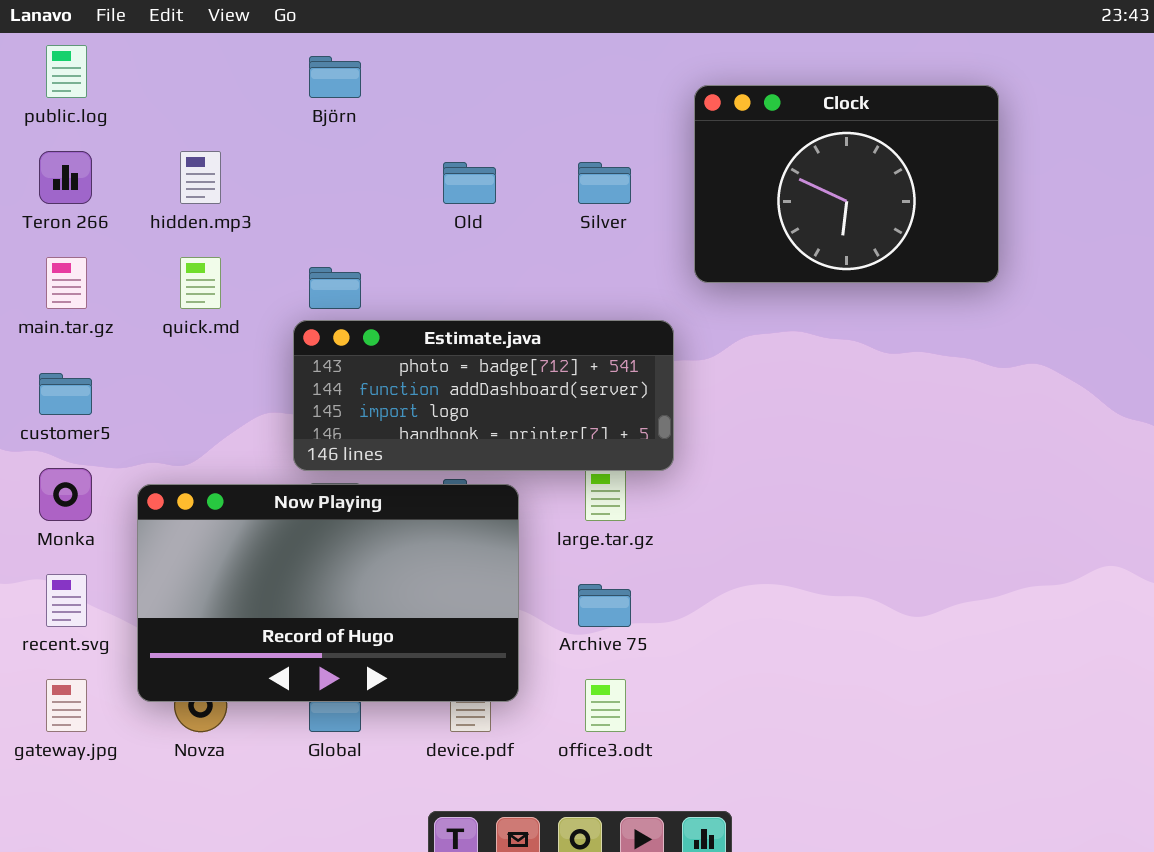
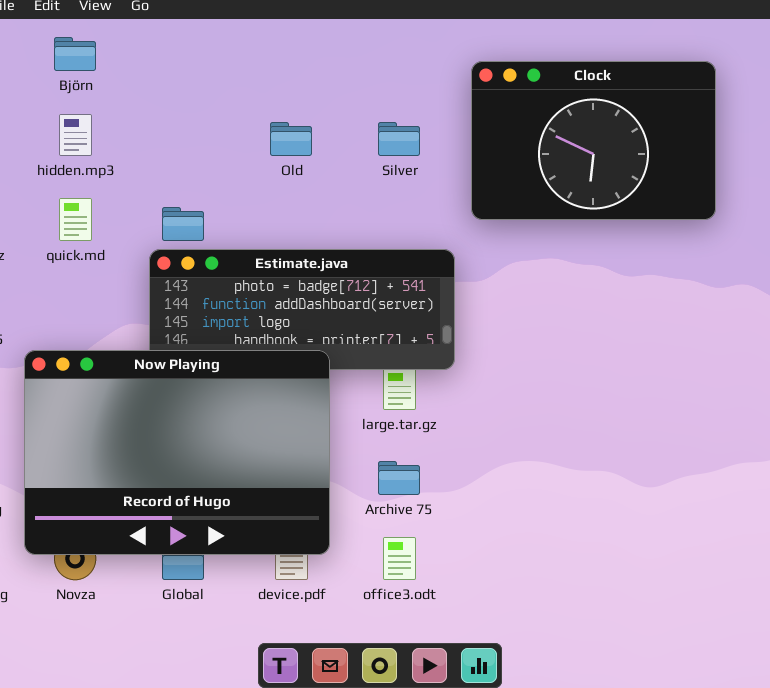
Björn: [309,56,361,98] -> [54,37,96,71], moved
Now Playing: [137,484,519,702] -> [24,350,330,555], resized

